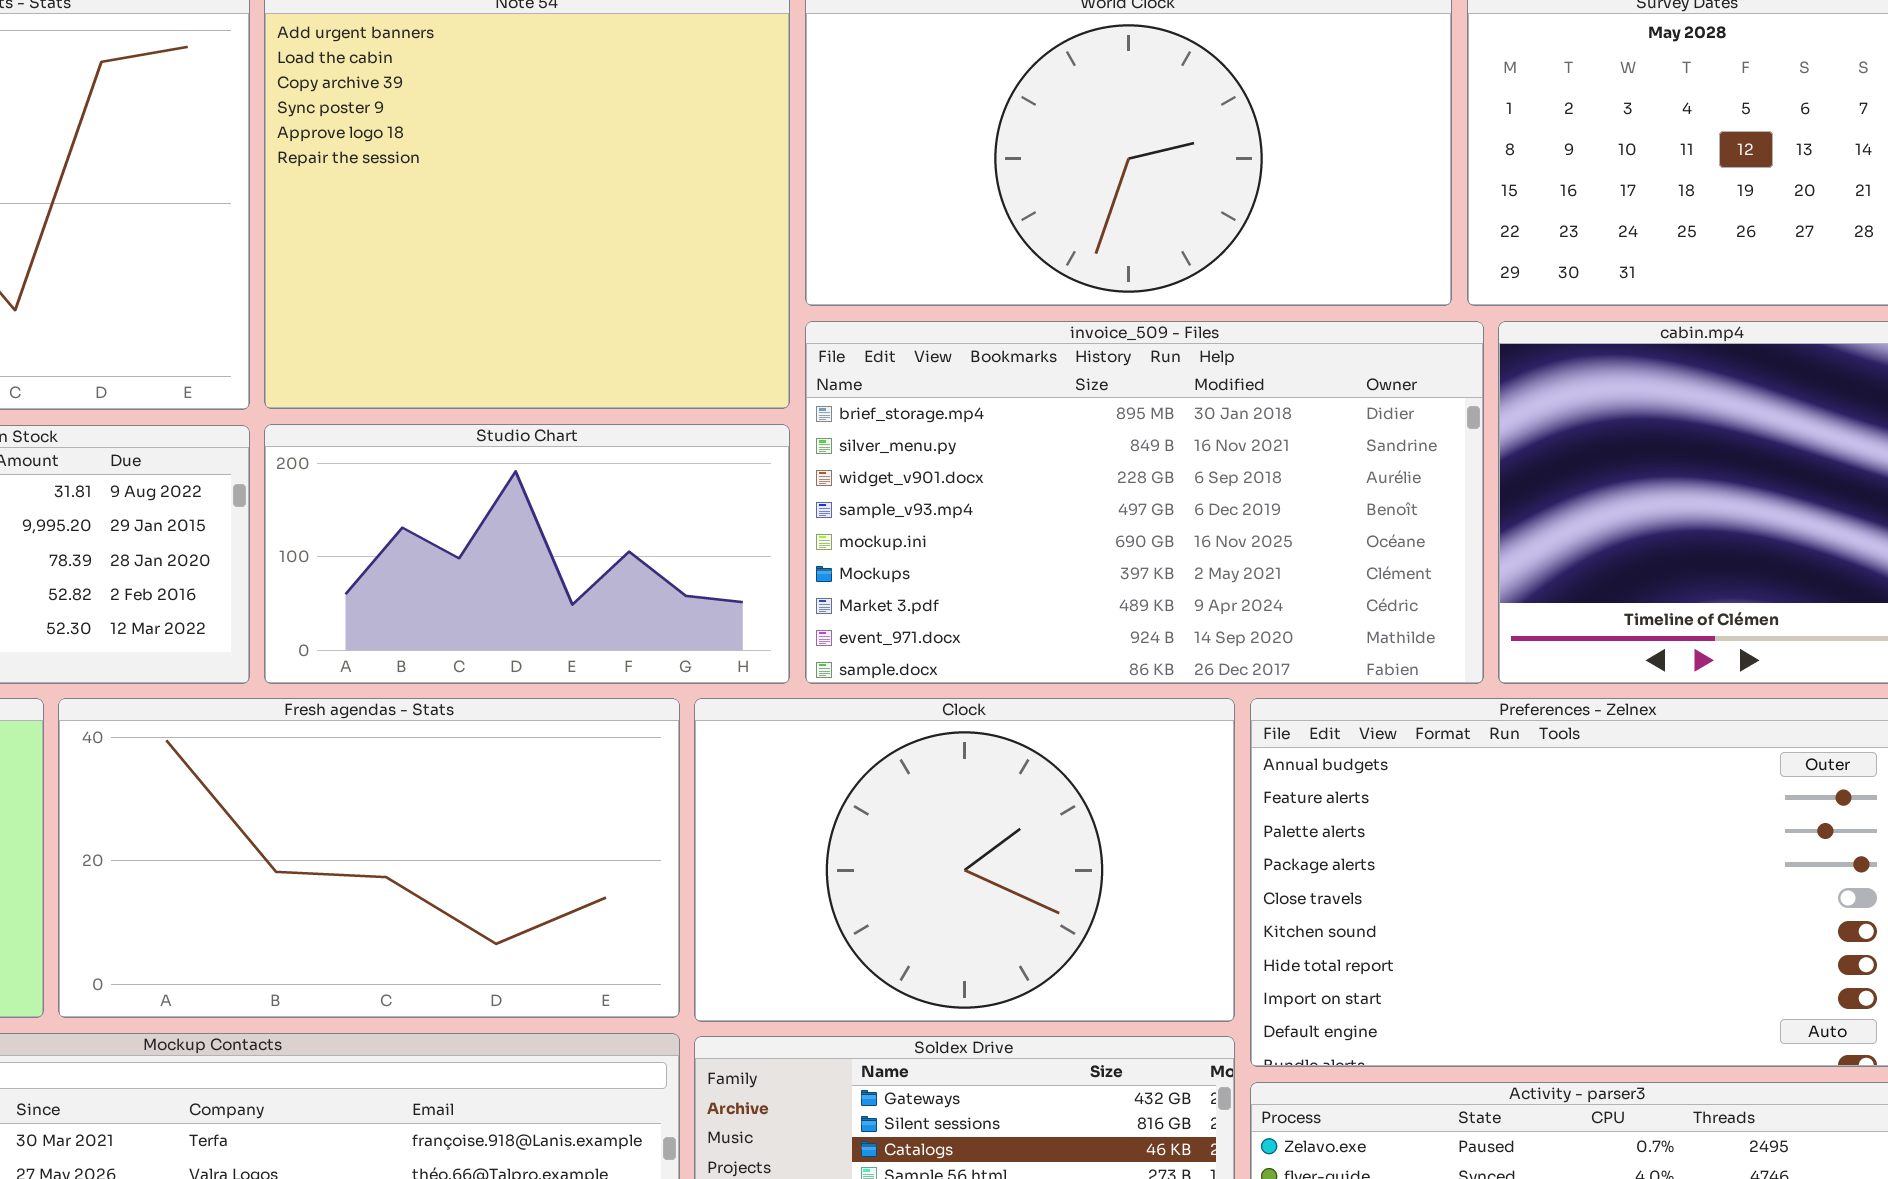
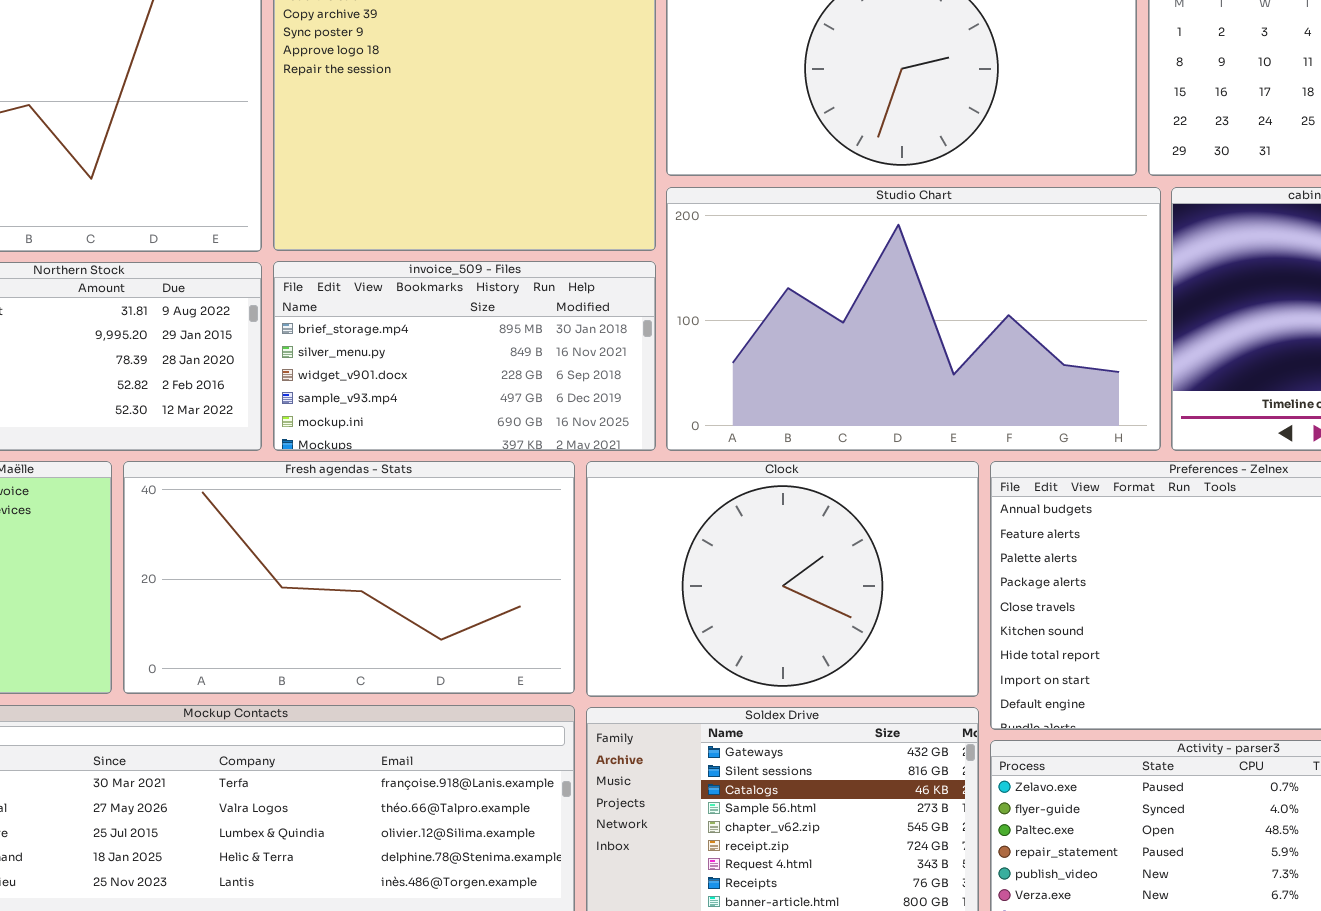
invoice_509 - Files: [805,321,1484,684] -> [273,261,656,451], moved, resized
Studio Chart: [264,424,790,684] -> [666,187,1161,451], moved, resized

